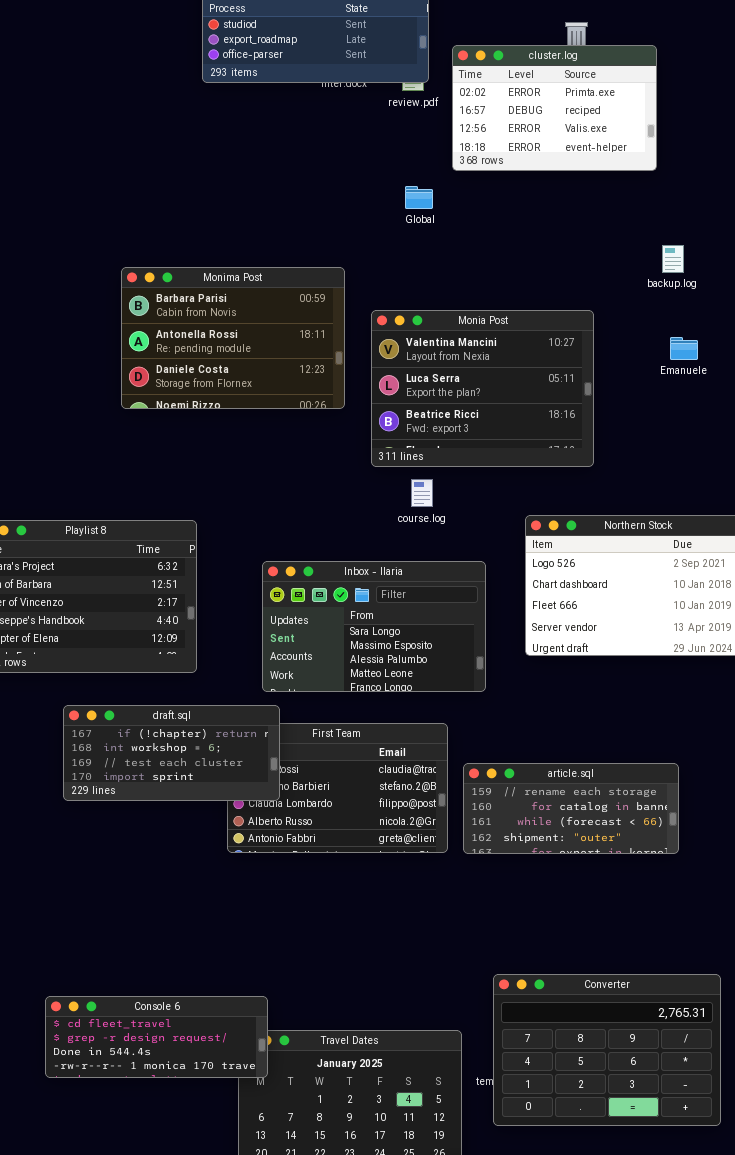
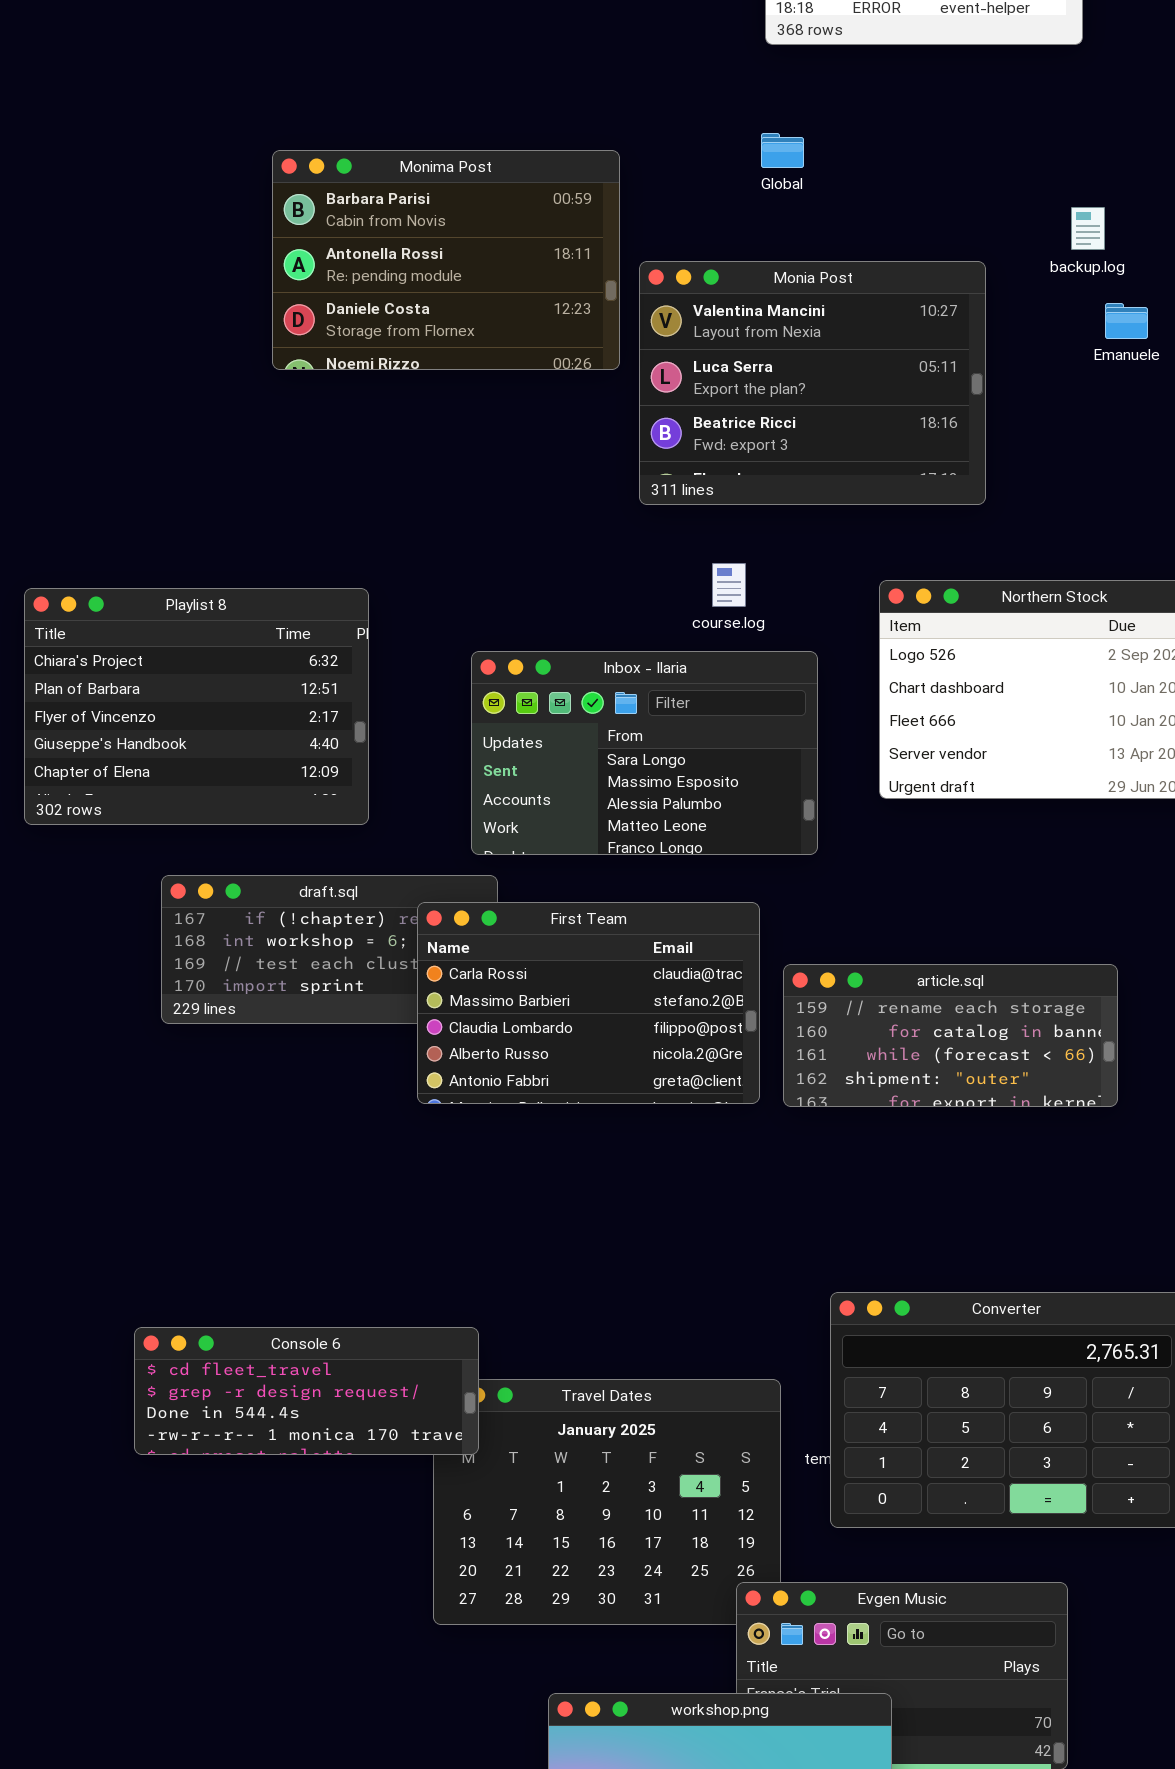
Global: [405,186,433,209] -> [761,133,804,168], moved
backup.log: [662,245,684,273] -> [1071,207,1105,250], moved
Monima Post: [121,267,345,409] -> [272,150,620,370], moved
course.log: [411,479,433,507] -> [712,563,746,607], moved
First Team: [227,723,448,853] -> [417,902,760,1104], raised

